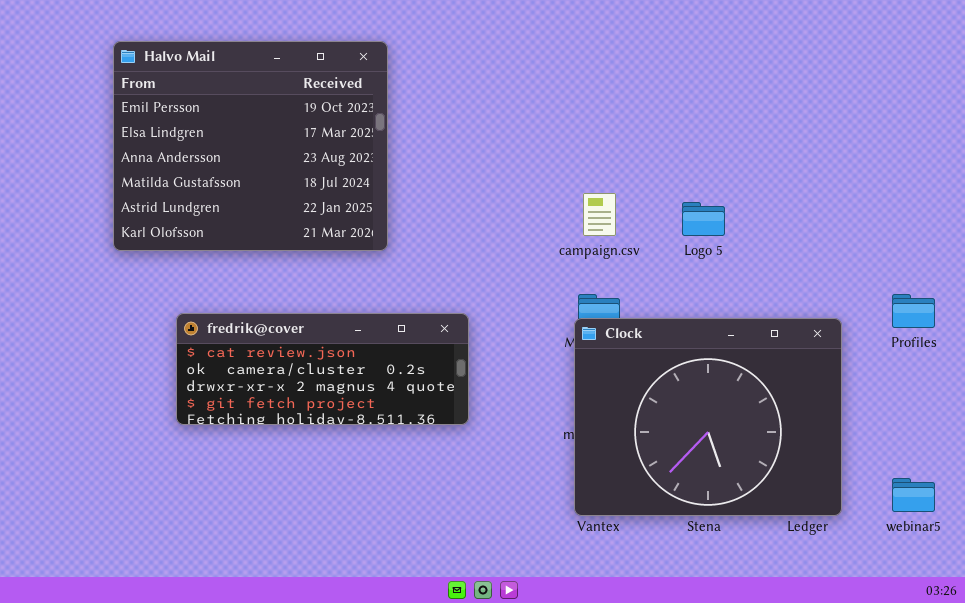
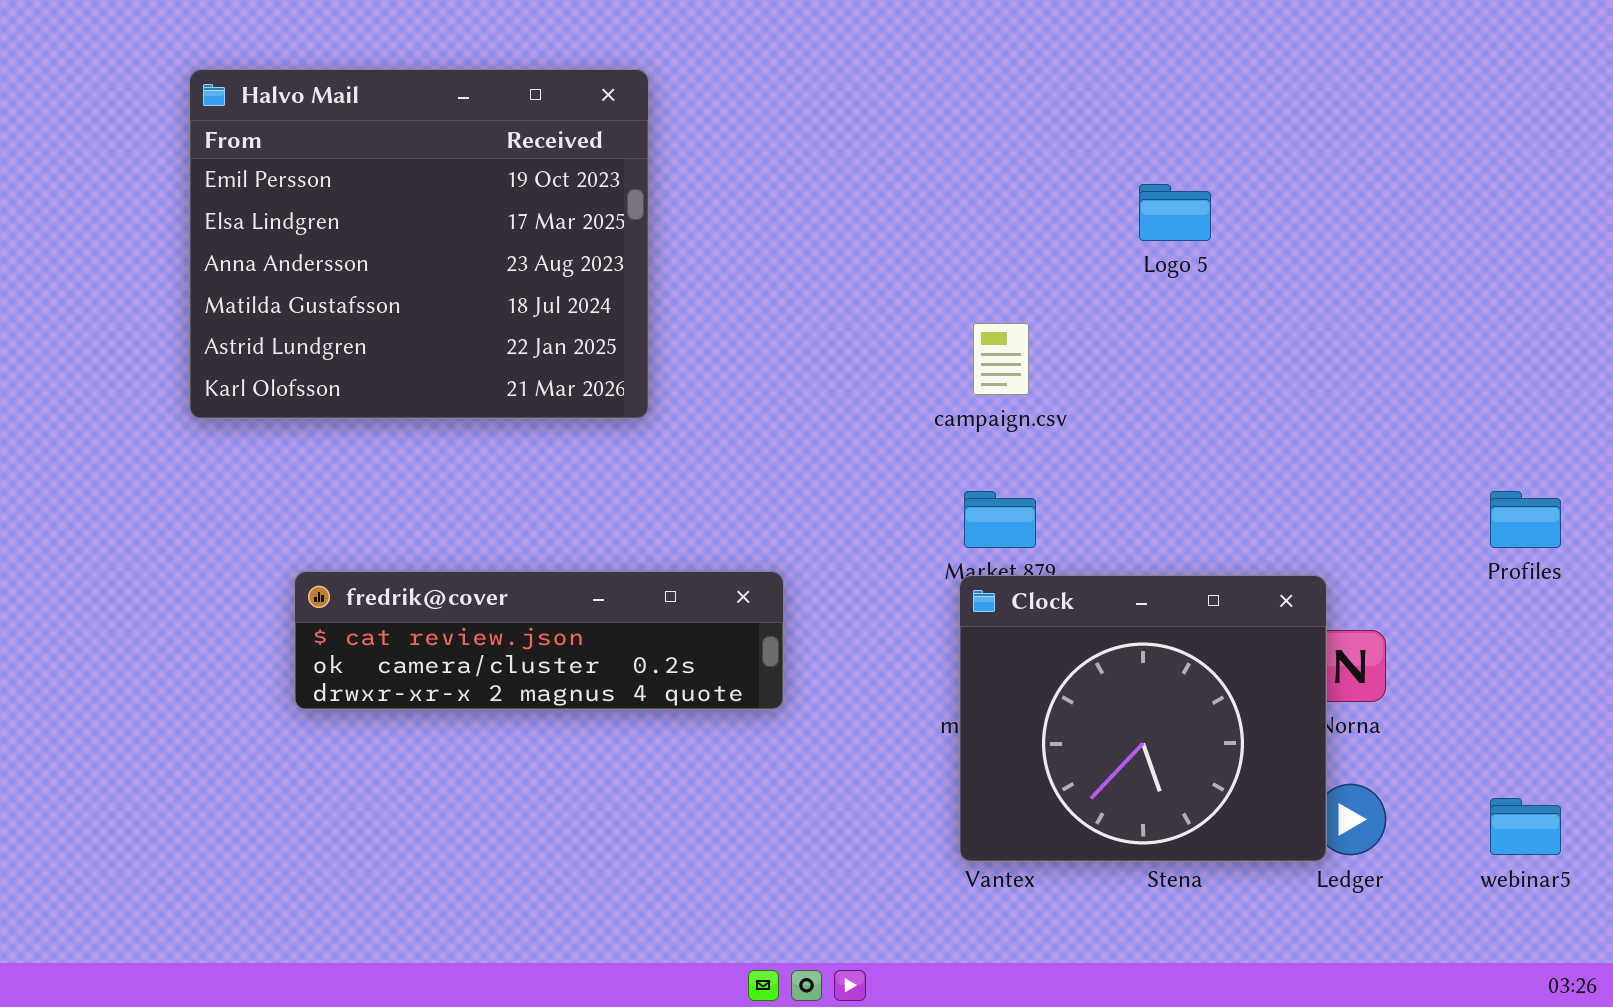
Logo 5: [682,202,725,236] -> [1139,184,1211,241], moved
fredrik@cover: [176,313,469,425] -> [294,571,784,710], resized
Clock: [574,318,842,516] -> [959,575,1327,862], resized

